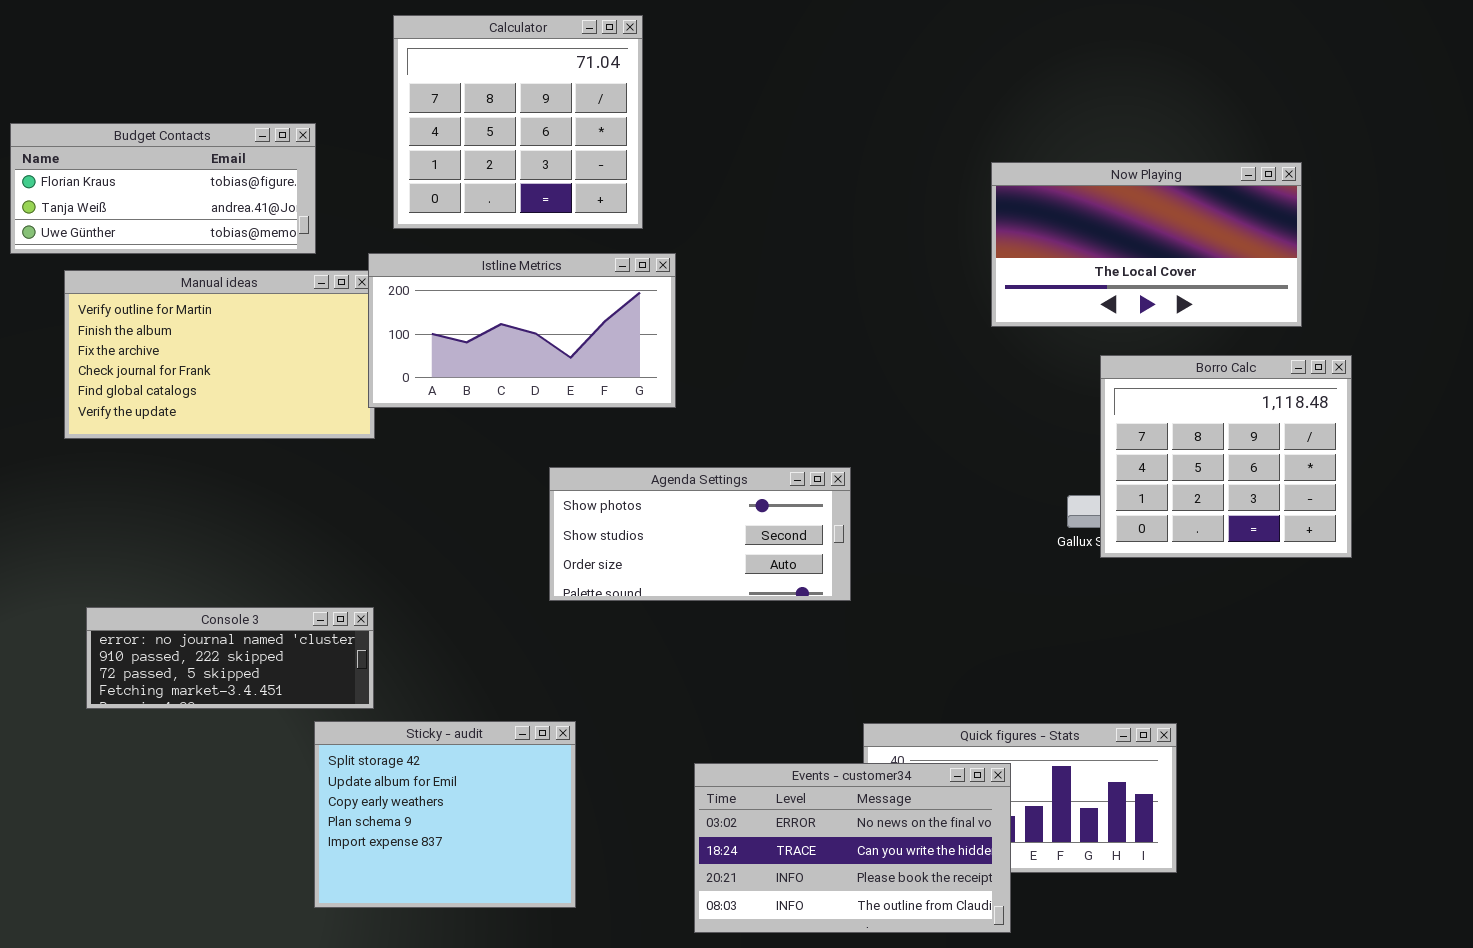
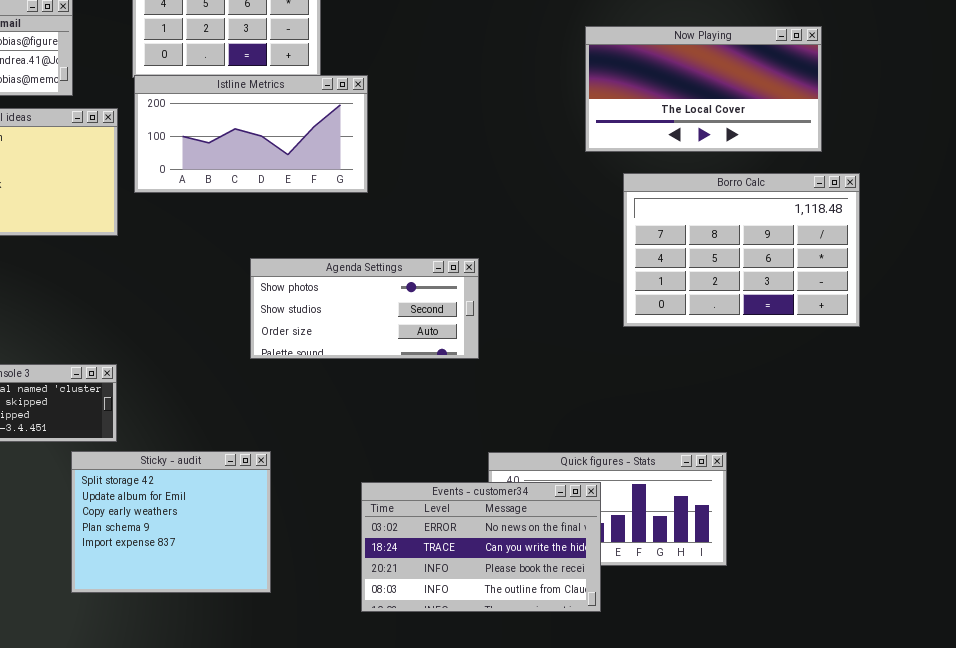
Istline Metrics: [368,253,676,408] -> [134,75,368,193], moved
Borro Calc: [1100,355,1352,558] -> [623,173,860,327], resized

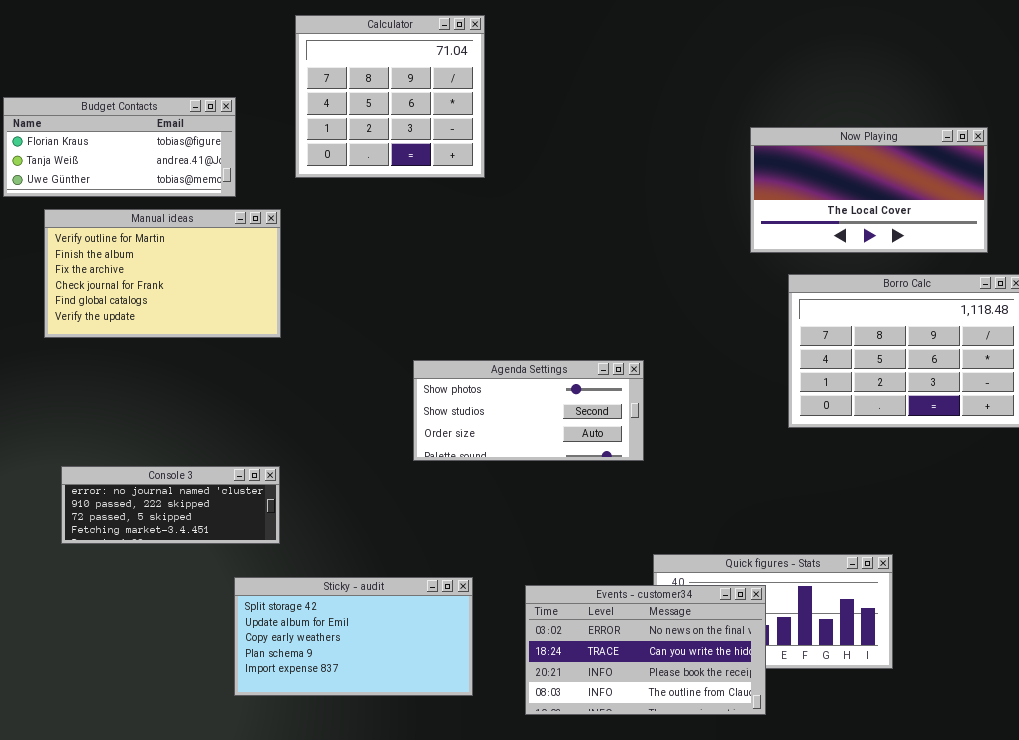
Istline Metrics: [134,75,368,193] -> none, closed
Sticky - audit: [71,451,271,593] -> [234,577,473,696], resized

